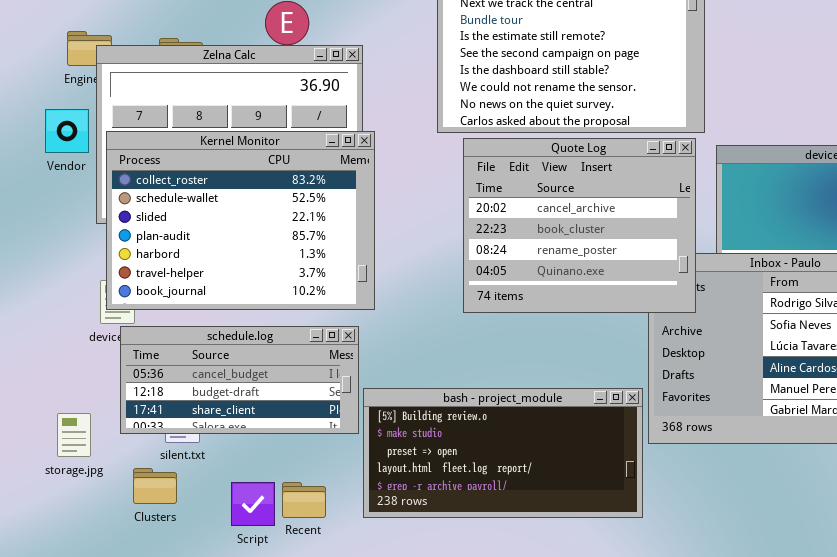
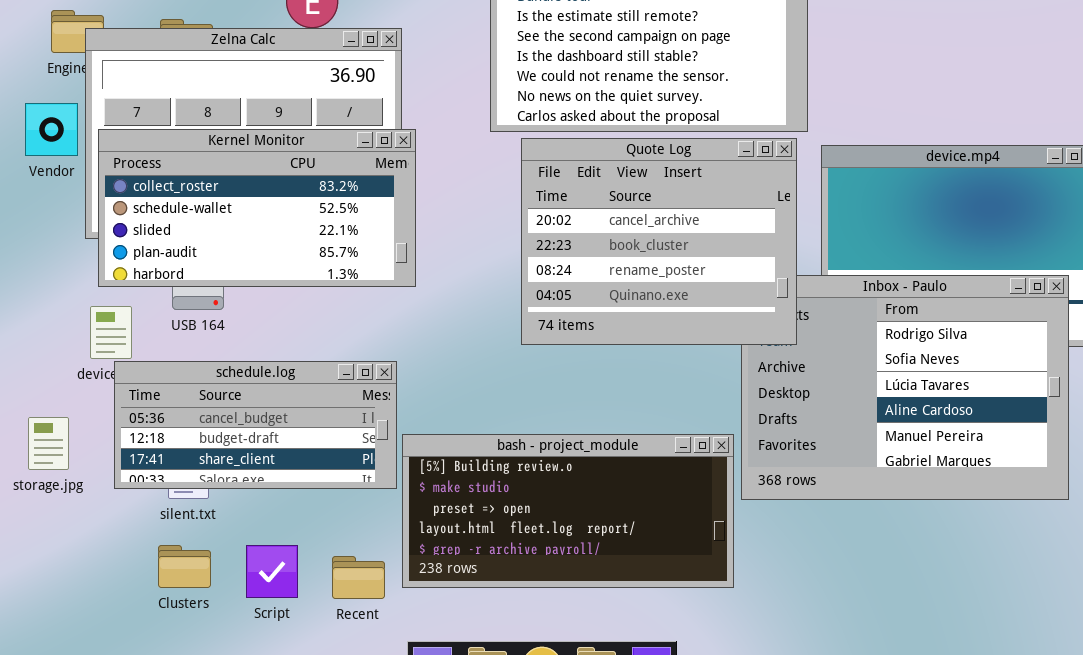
Kernel Monitor: [106,131,375,310] -> [98,129,416,287], resized
storage.jpg: [57,413,91,457] -> [28,417,69,470], moved
Clusters: [133,468,177,504] -> [158,545,211,588], moved
Recent: [282,482,326,518] -> [332,556,385,599], moved

